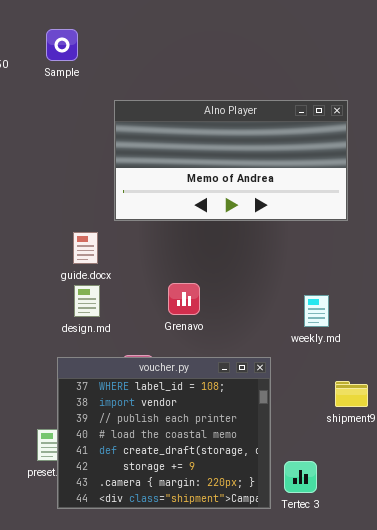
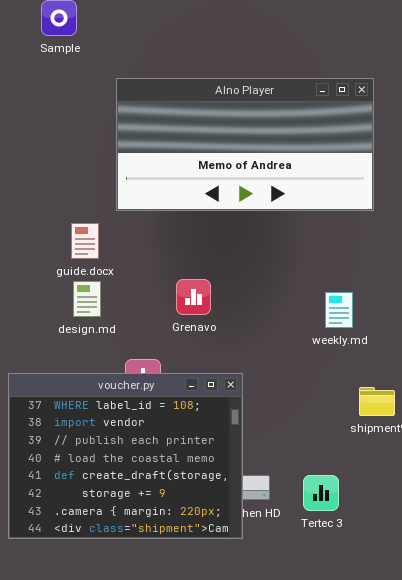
voucher.py: [57,357,271,509] -> [8,373,243,539], moved

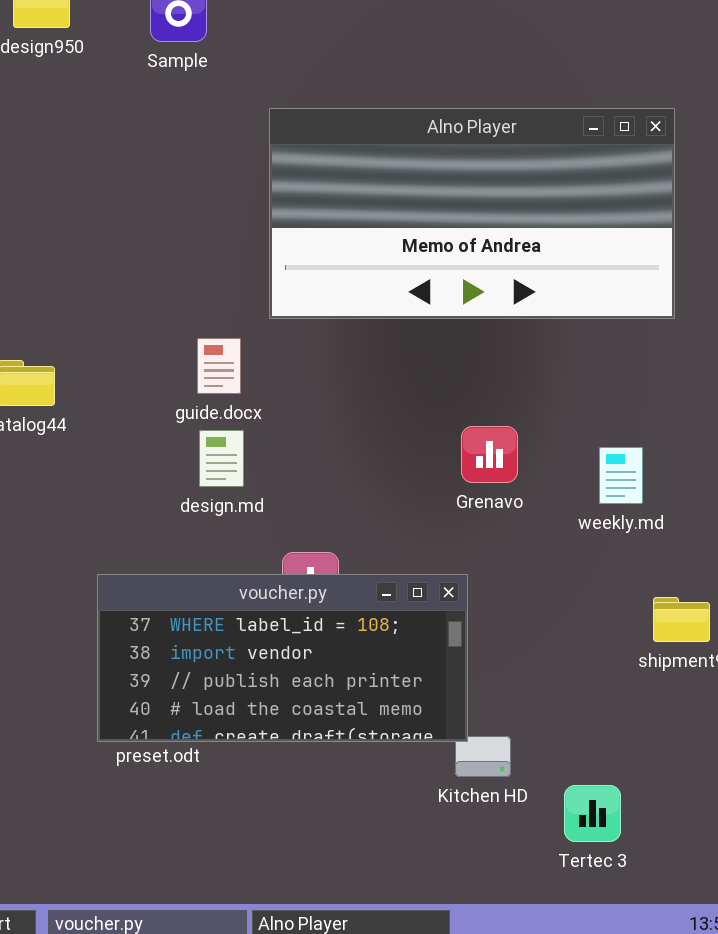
Grenavo: [176,279,211,315] -> [461,426,518,483], moved
voucher.py: [8,373,243,539] -> [97,574,468,742], resized
Tertec 3: [303,475,339,511] -> [564,785,621,842], moved

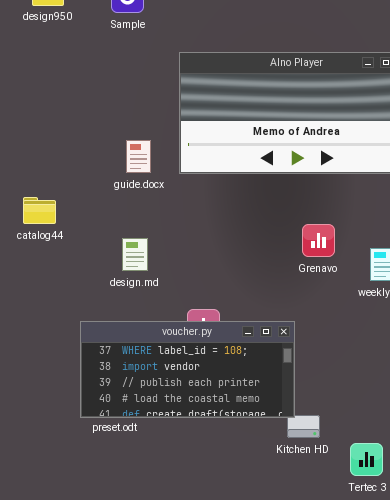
guide.docx: [197,338,241,394] -> [126,140,151,173], moved
Grenavo: [461,426,518,483] -> [302,224,335,257], moved
design.md: [199,430,244,487] -> [122,238,148,271], moved

